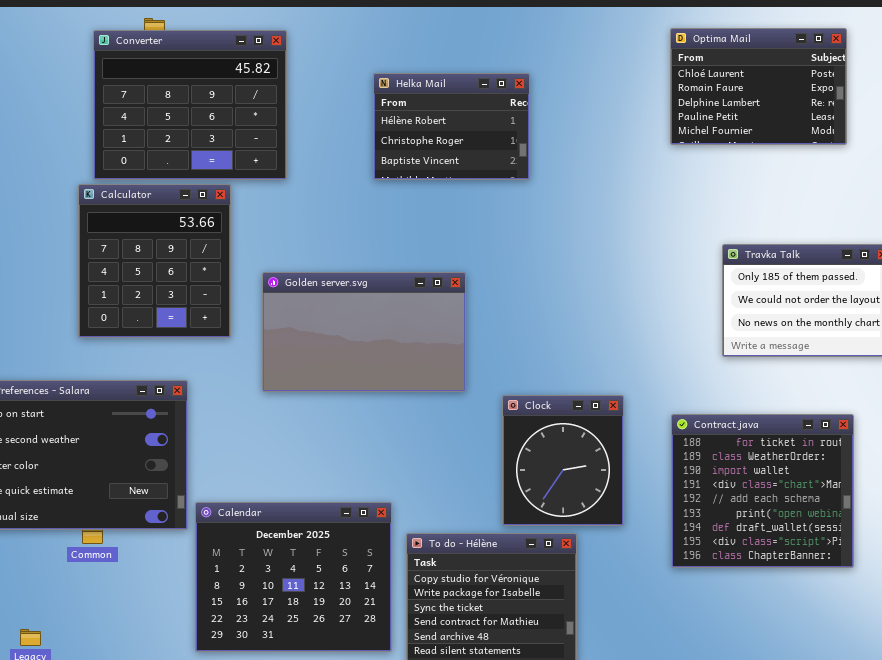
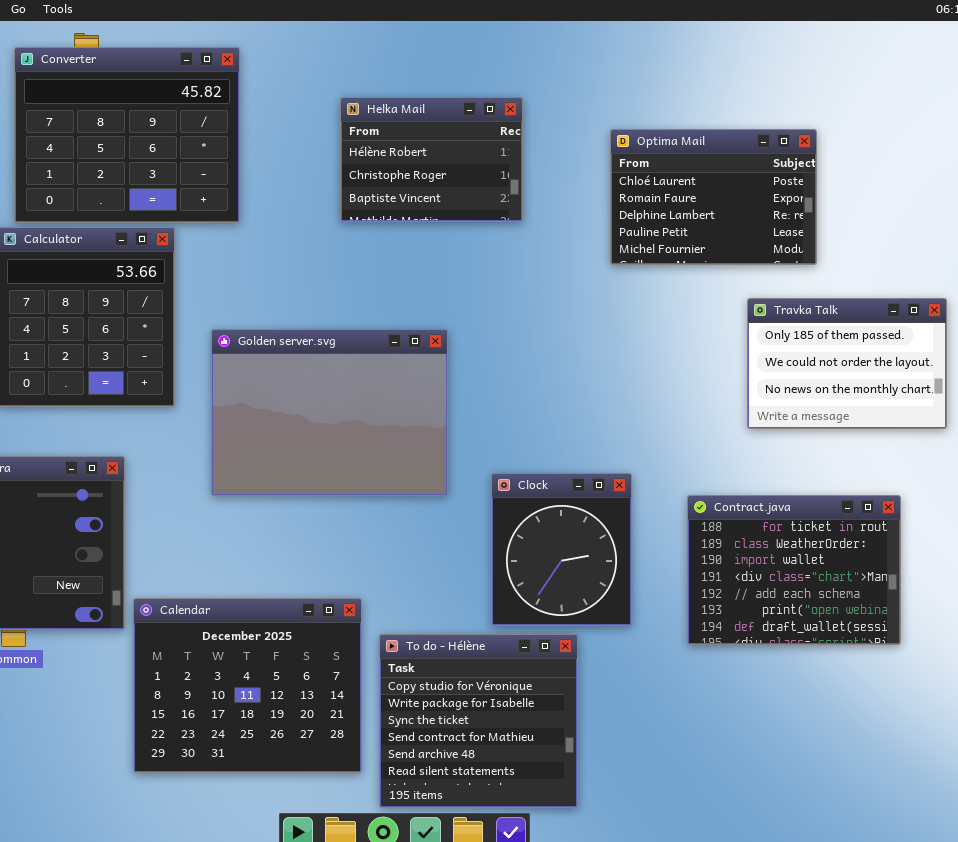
Optima Mail: [670,28,847,145] -> [610,129,817,265], moved
Golden server.svg: [262,272,466,392] -> [211,329,448,496], resized
Contract.java: [671,414,854,568] -> [687,495,901,645], resized

